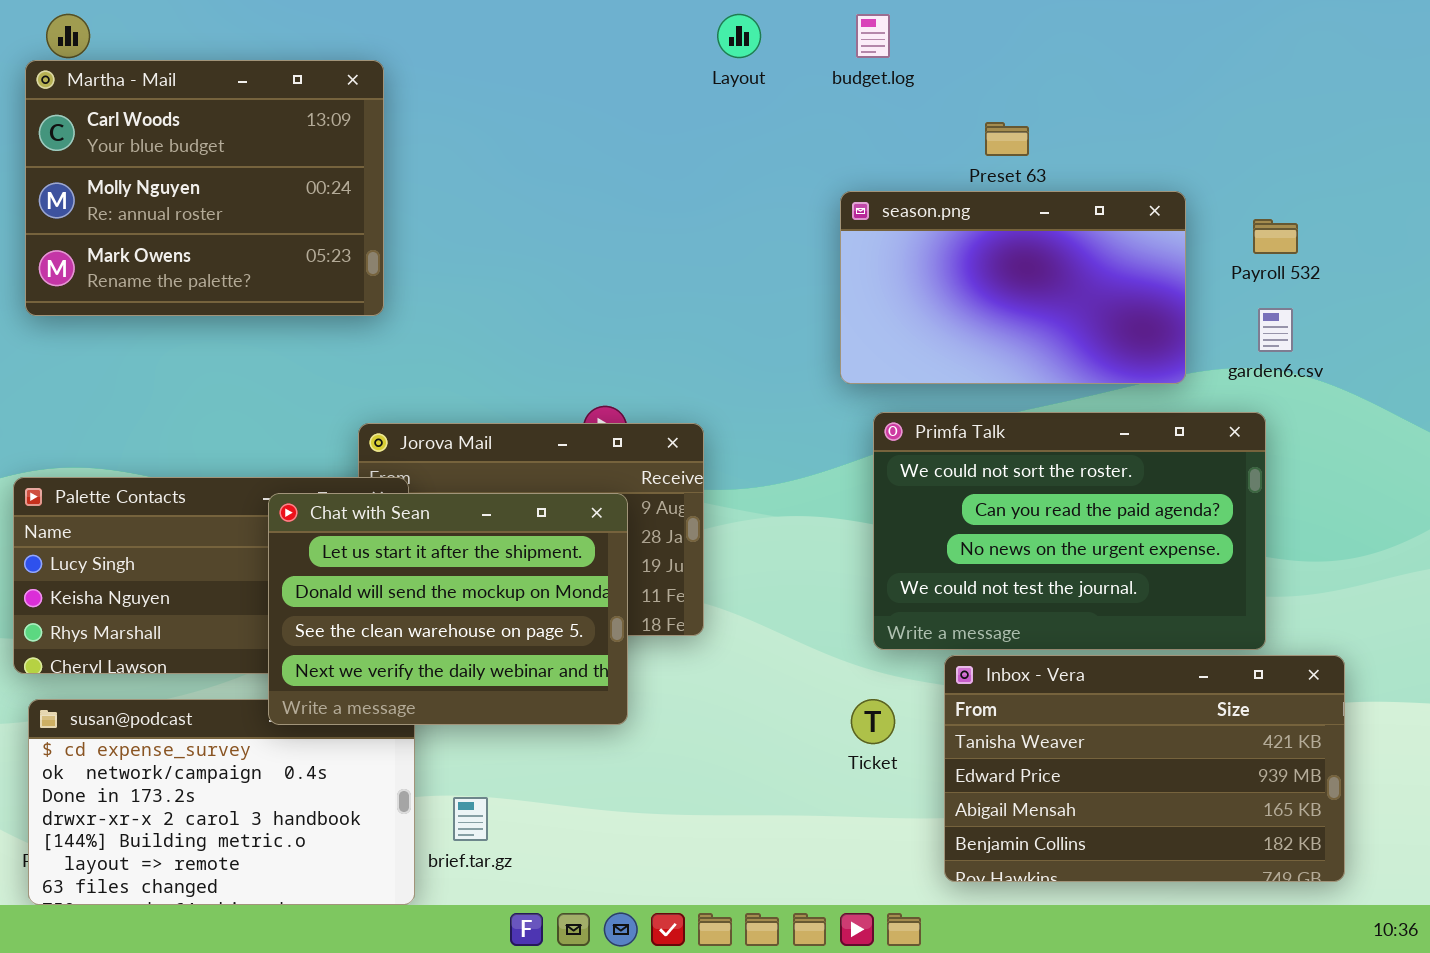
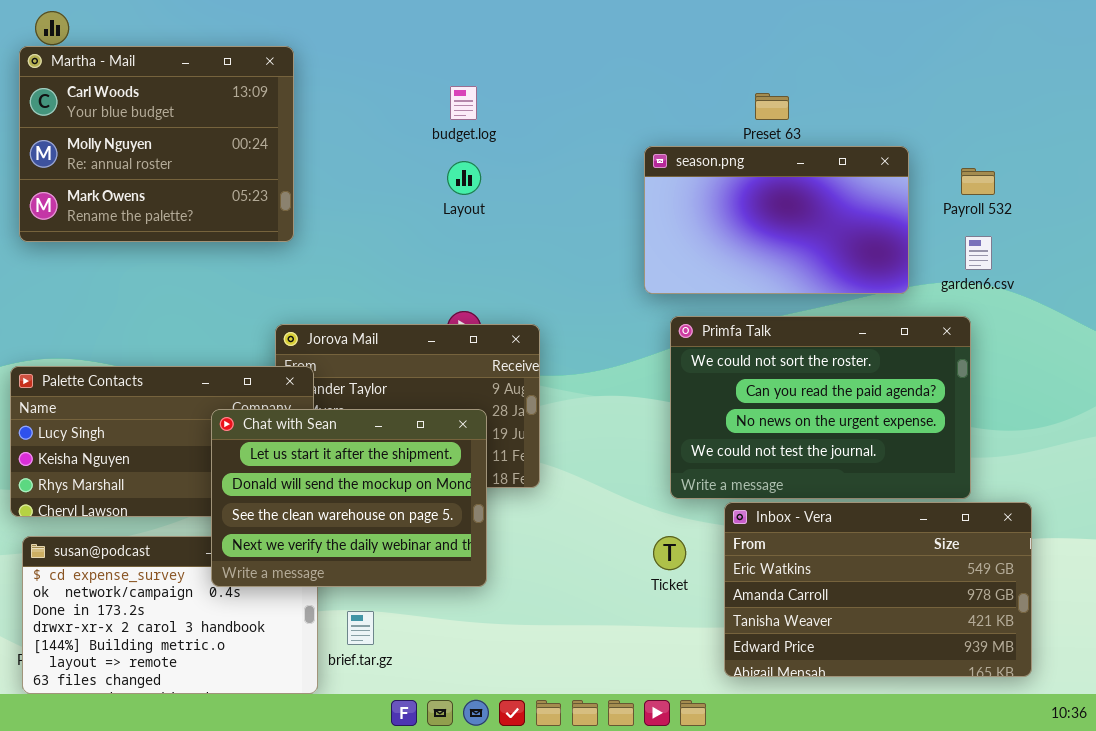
Layout: [717,14,761,58] -> [447,161,481,195], moved
budget.log: [856,14,890,58] -> [450,86,477,120], moved
Chat with Sean: [268,493,628,725] -> [211,409,487,587], moved
Inbox - Vera: [944,655,1345,882] -> [724,502,1032,677], scrolled up 2 rows

